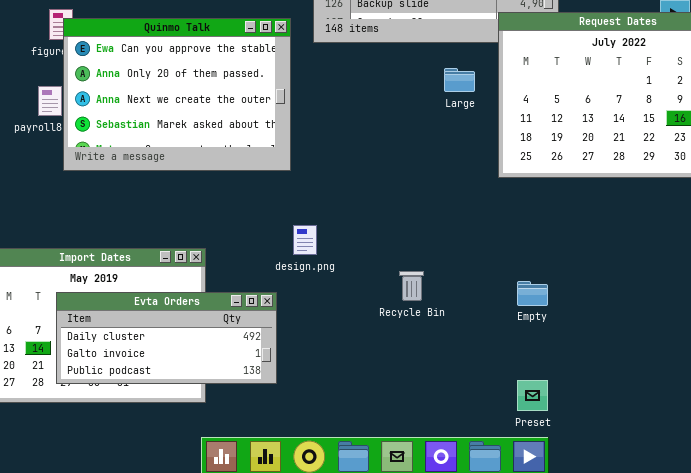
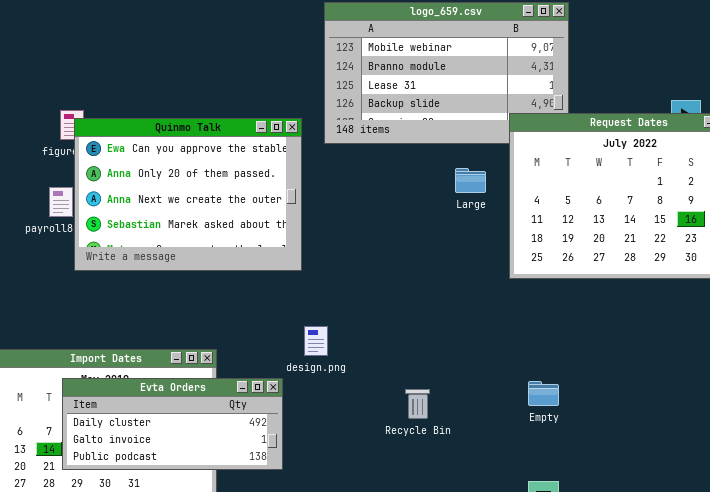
Recycle Bin: [399,271,424,301] -> [405,389,430,419], moved
Evta Orders: [56,292,277,384] -> [62,378,283,470], moved

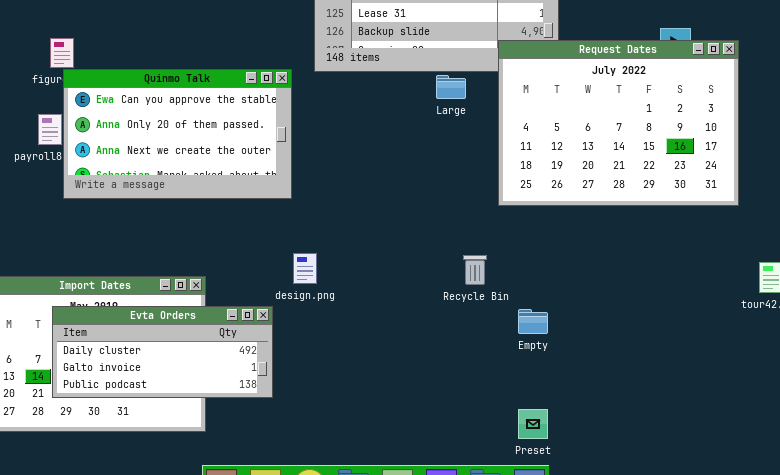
Quinmo Talk: [74,118,302,271] -> [63,69,292,199], resized
Large: [455,168,486,193] -> [436,75,466,99], moved
Recycle Bin: [405,389,430,419] -> [463,255,487,285], moved

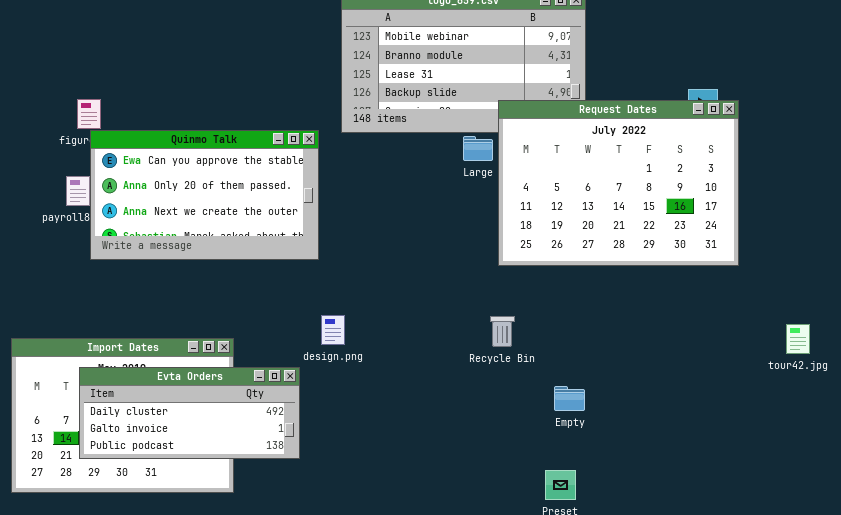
Request Dates: [498,40,739,206] -> [498,100,739,266], moved
Empty: [518,309,548,334] -> [554,386,585,411], moved

